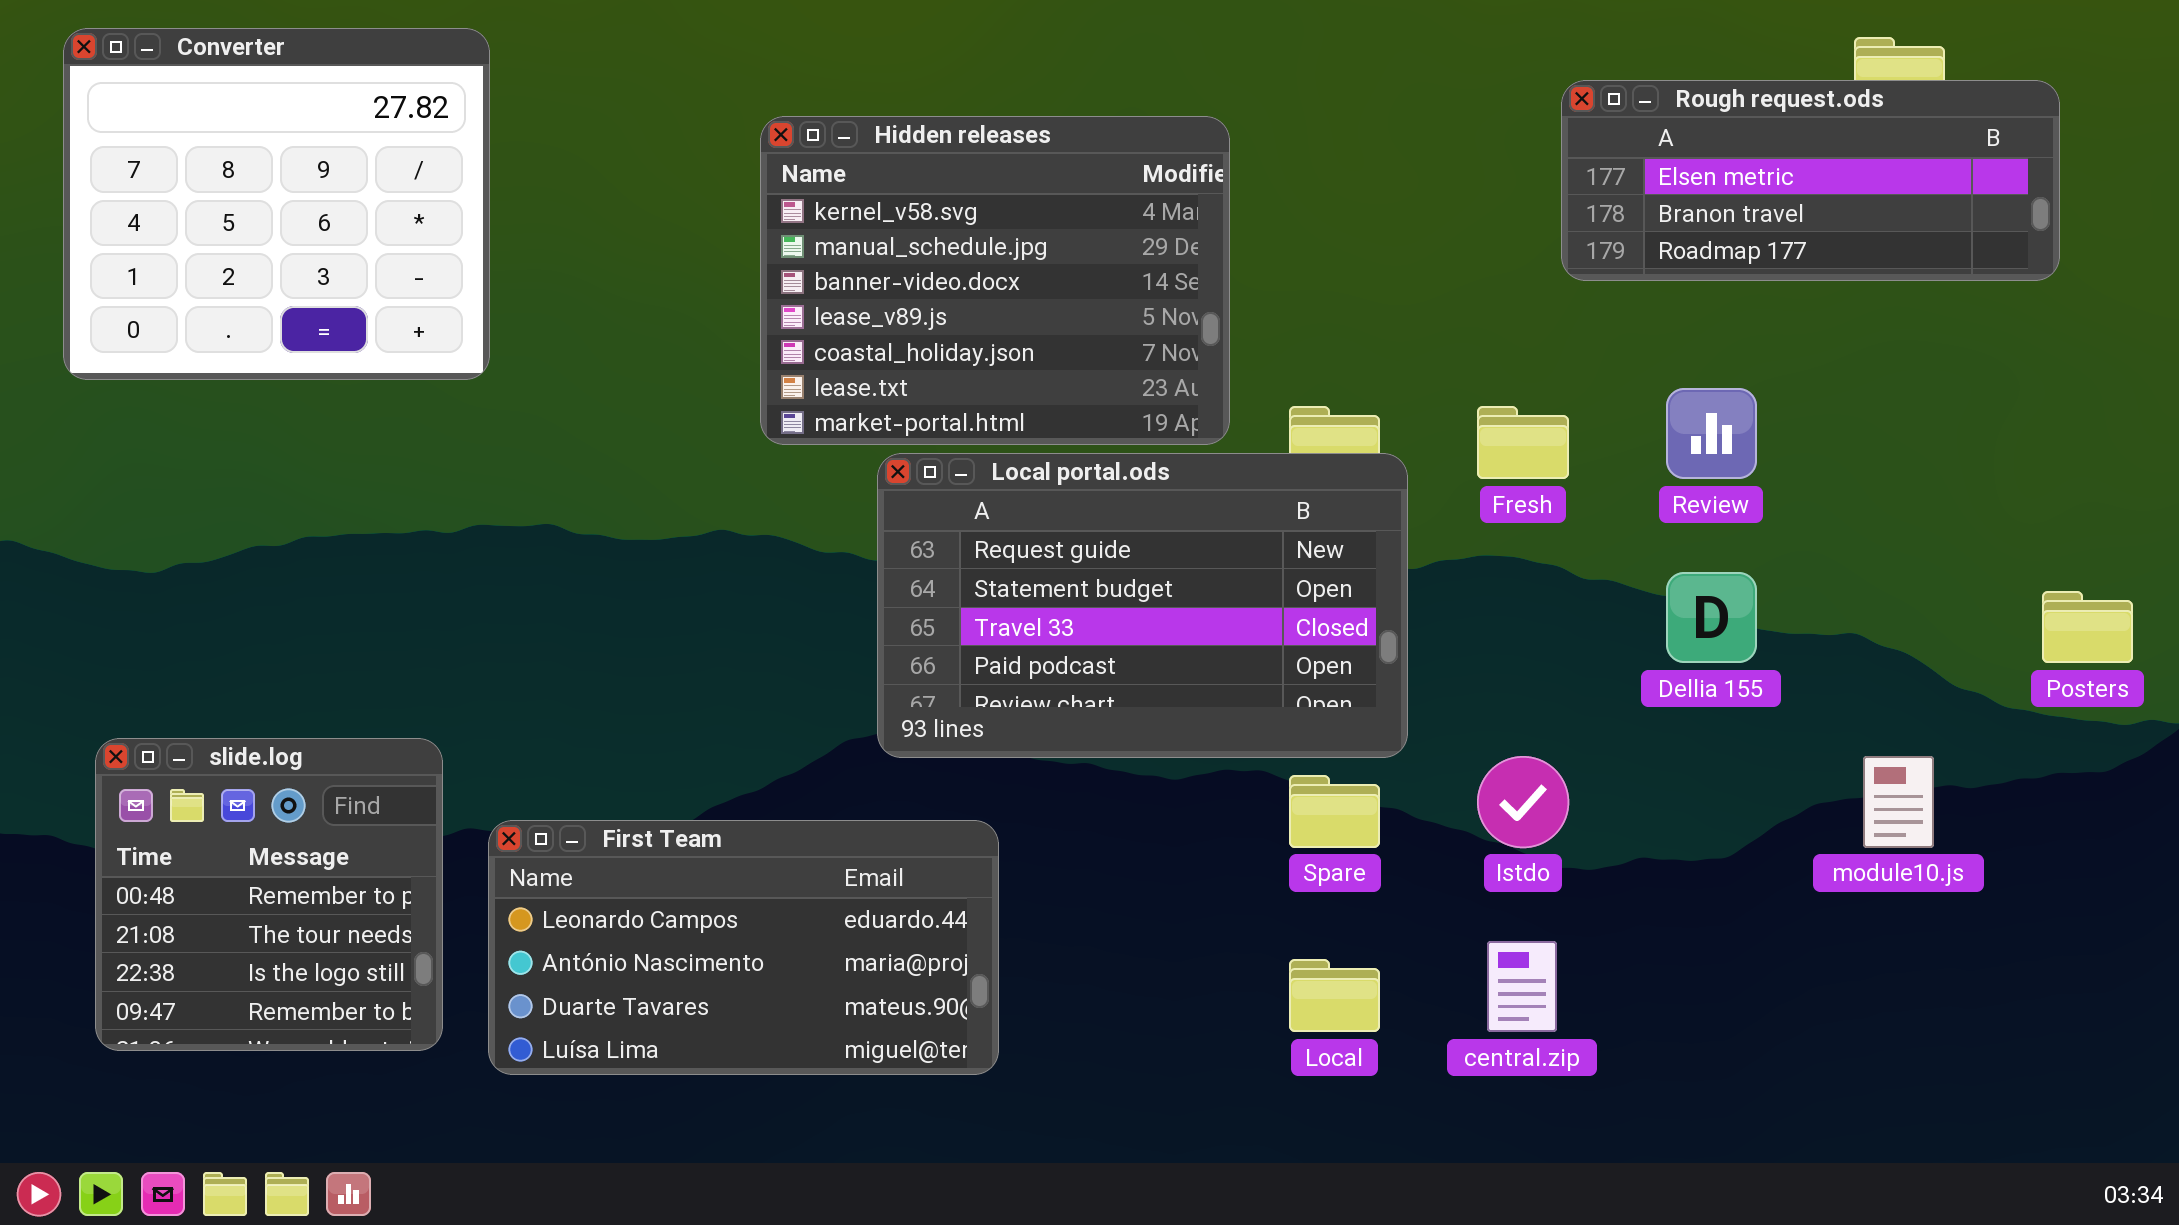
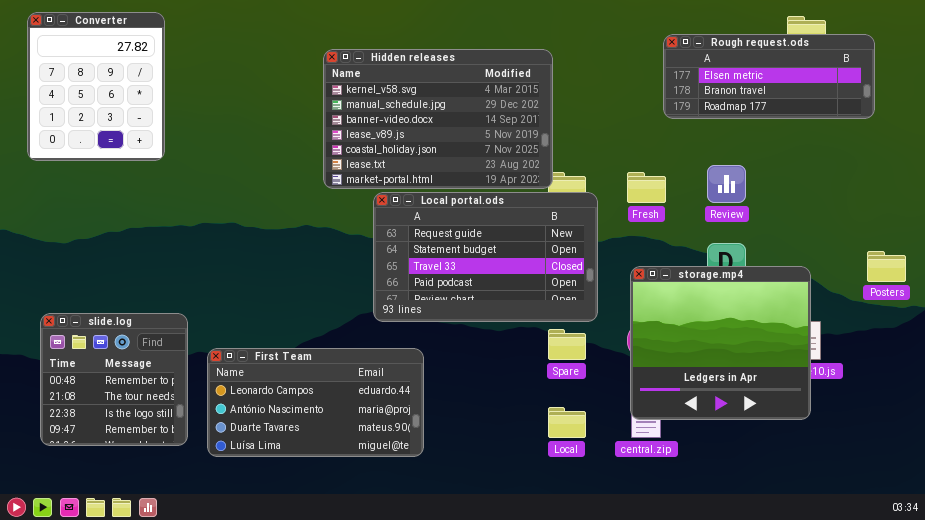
Converter: [63,28,490,380] -> [27,12,165,161], resized
Hidden releases: [760,116,1230,445] -> [323,49,553,189], resized
storage.mp4: none -> [630,266,811,420], opened

